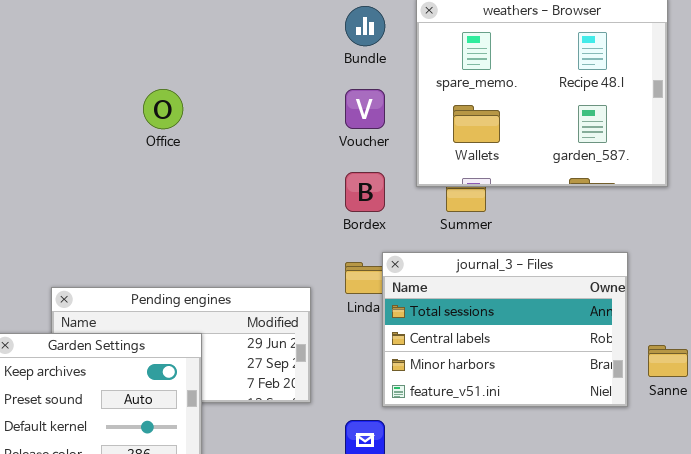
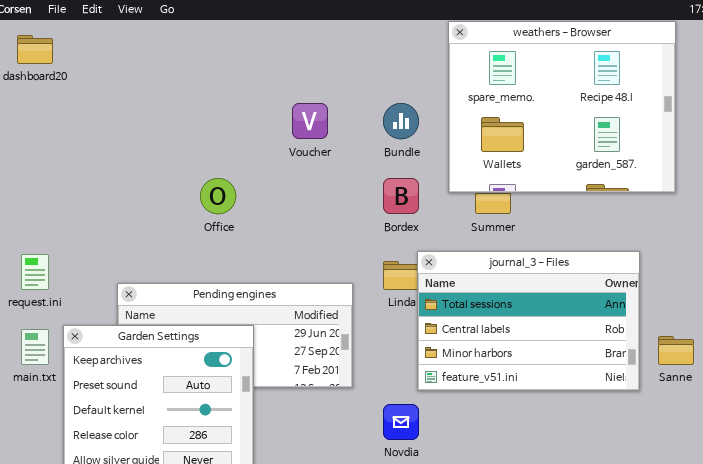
Bundle: [345,6,385,46] -> [383,103,419,139], moved
Office: [143,89,183,129] -> [200,178,236,214], moved
Voucher: [345,89,385,129] -> [292,103,328,139], moved

